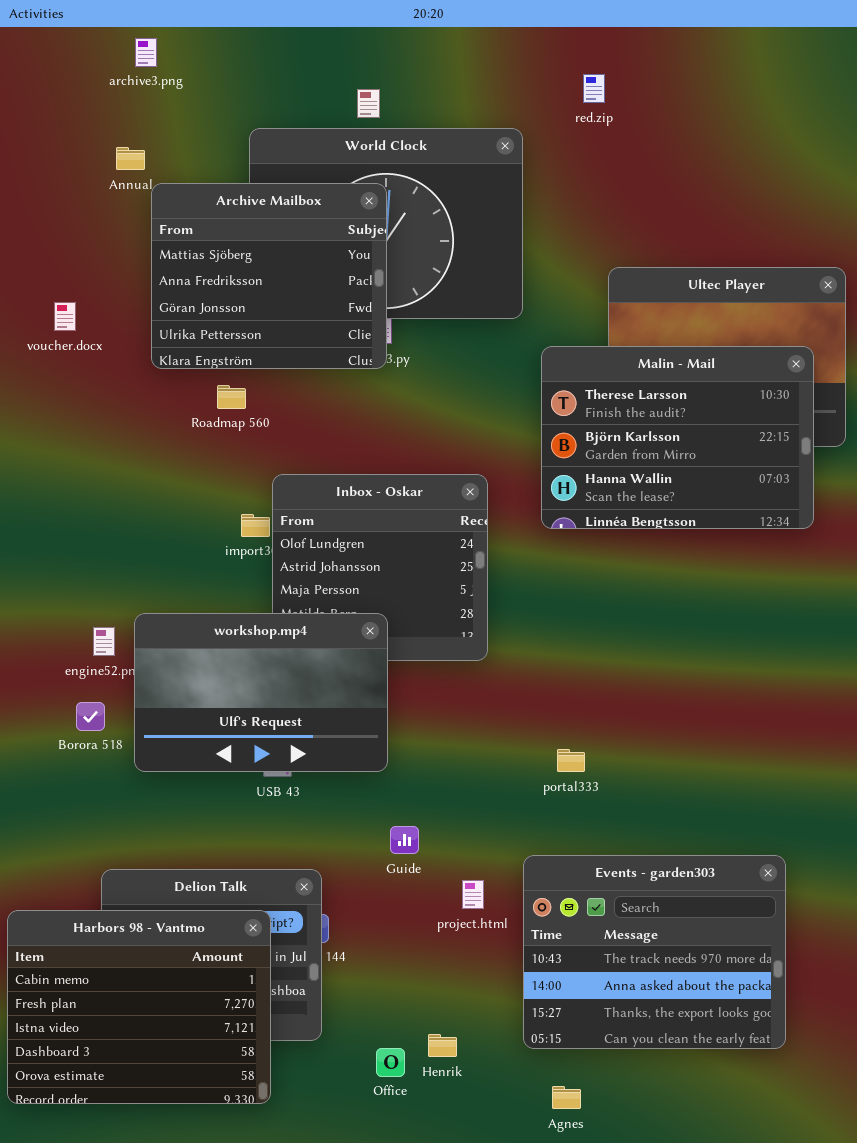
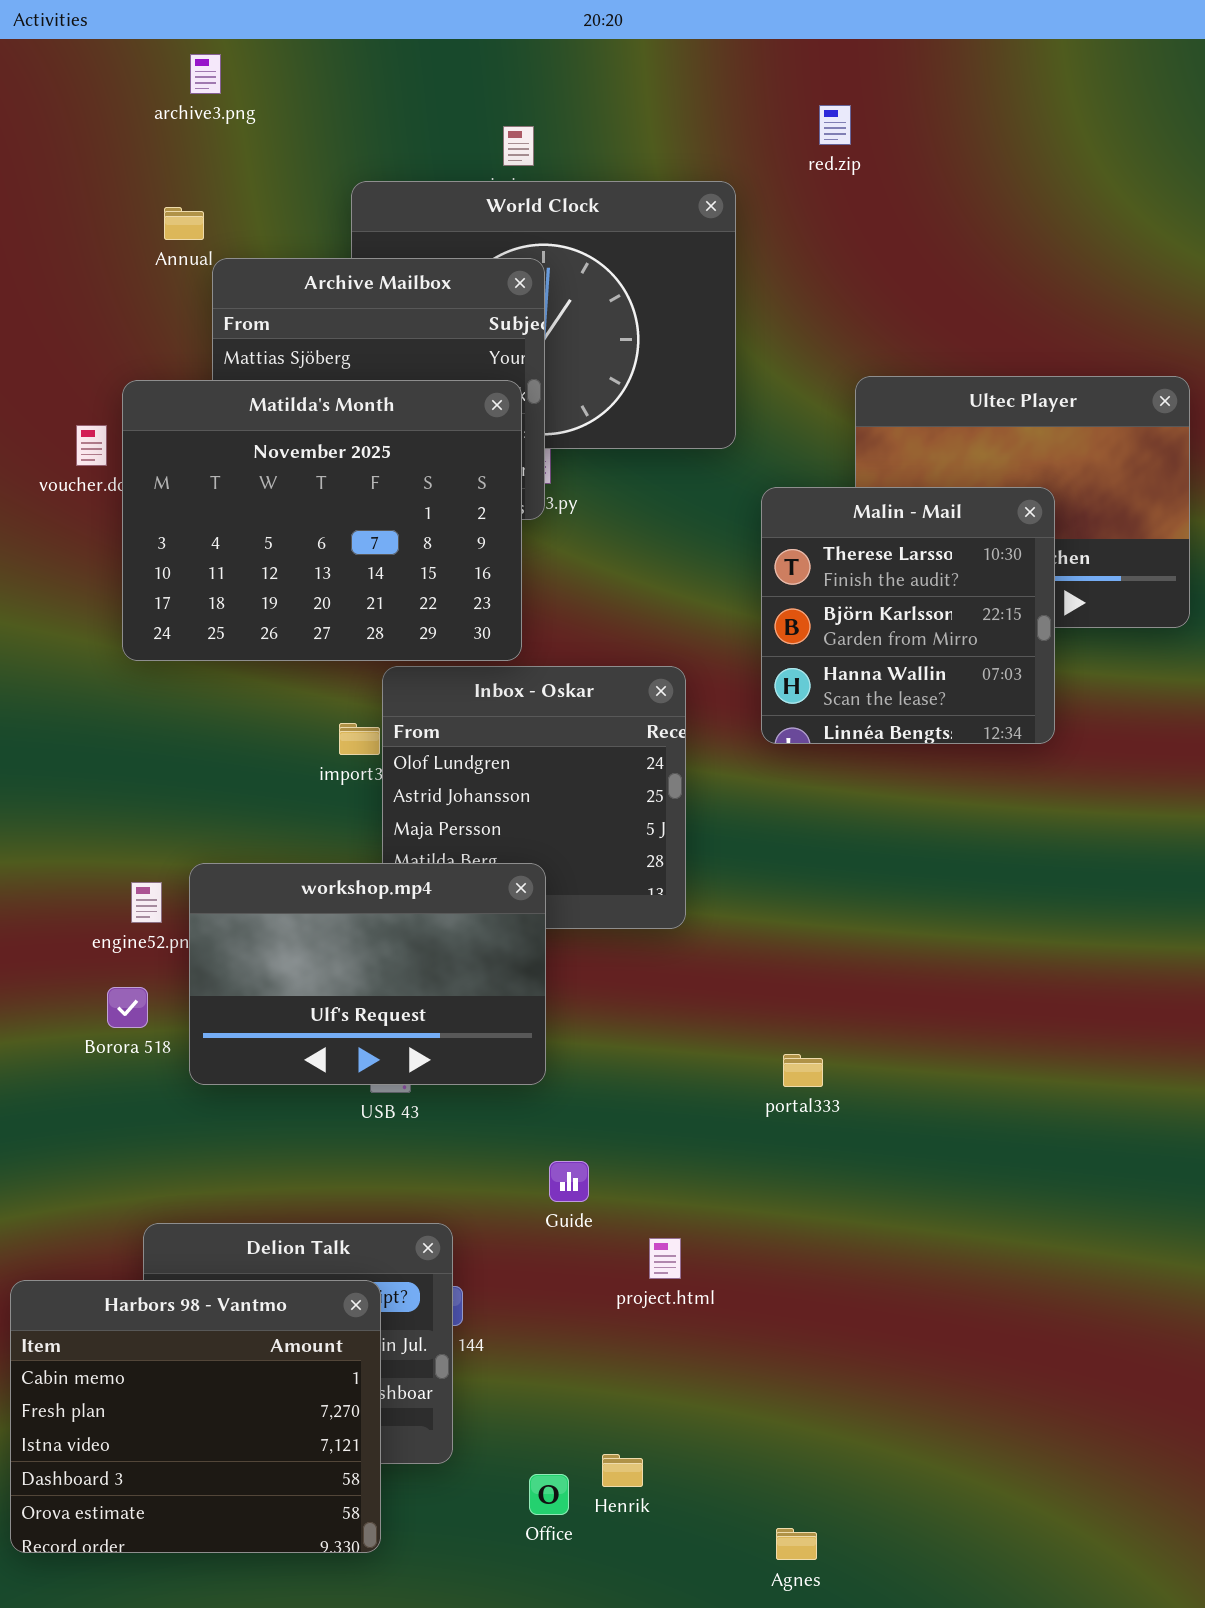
Matilda's Month: none -> [122,380,522,661], opened
Malin - Mail: [541,346,814,529] -> [761,487,1055,744], resized
Events - garden303: [523,855,786,1049] -> none, closed

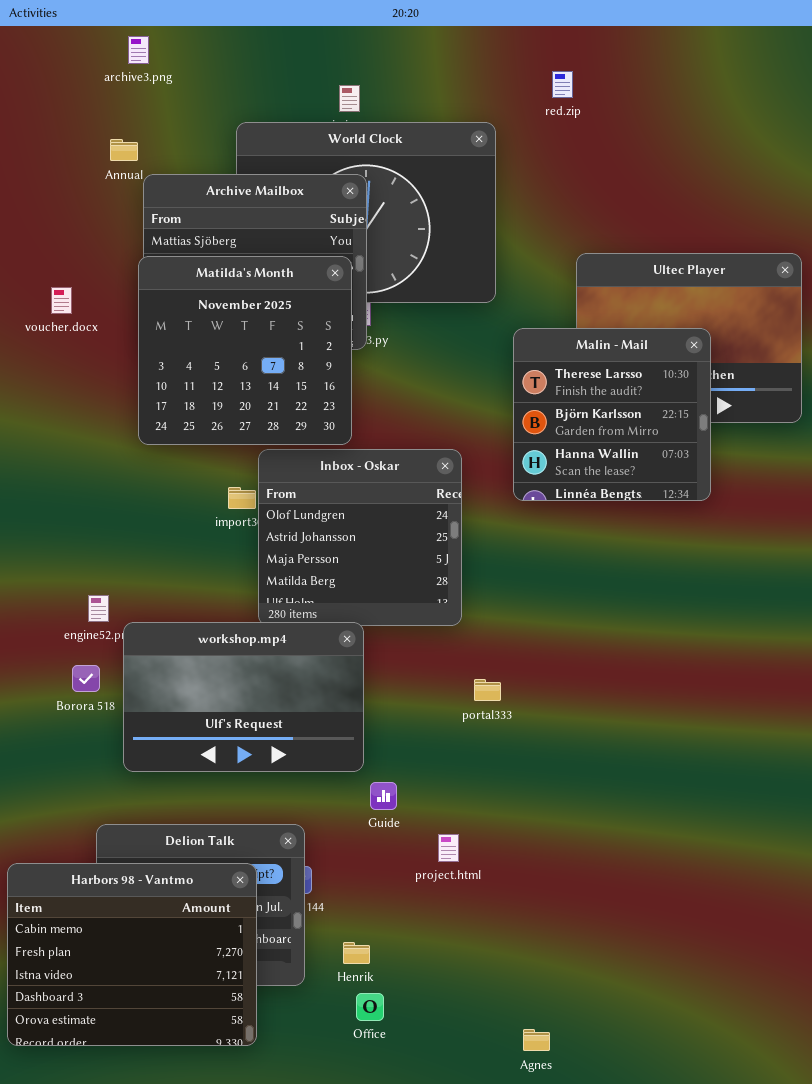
Matilda's Month: [122,380,522,661] -> [138,256,352,445], resized
workshop.mp4: [189,863,546,1085] -> [123,622,364,772], moved
portal333: [783,1054,823,1087] -> [474,679,501,701], moved
Henrik: [602,1454,643,1487] -> [343,942,370,964], moved

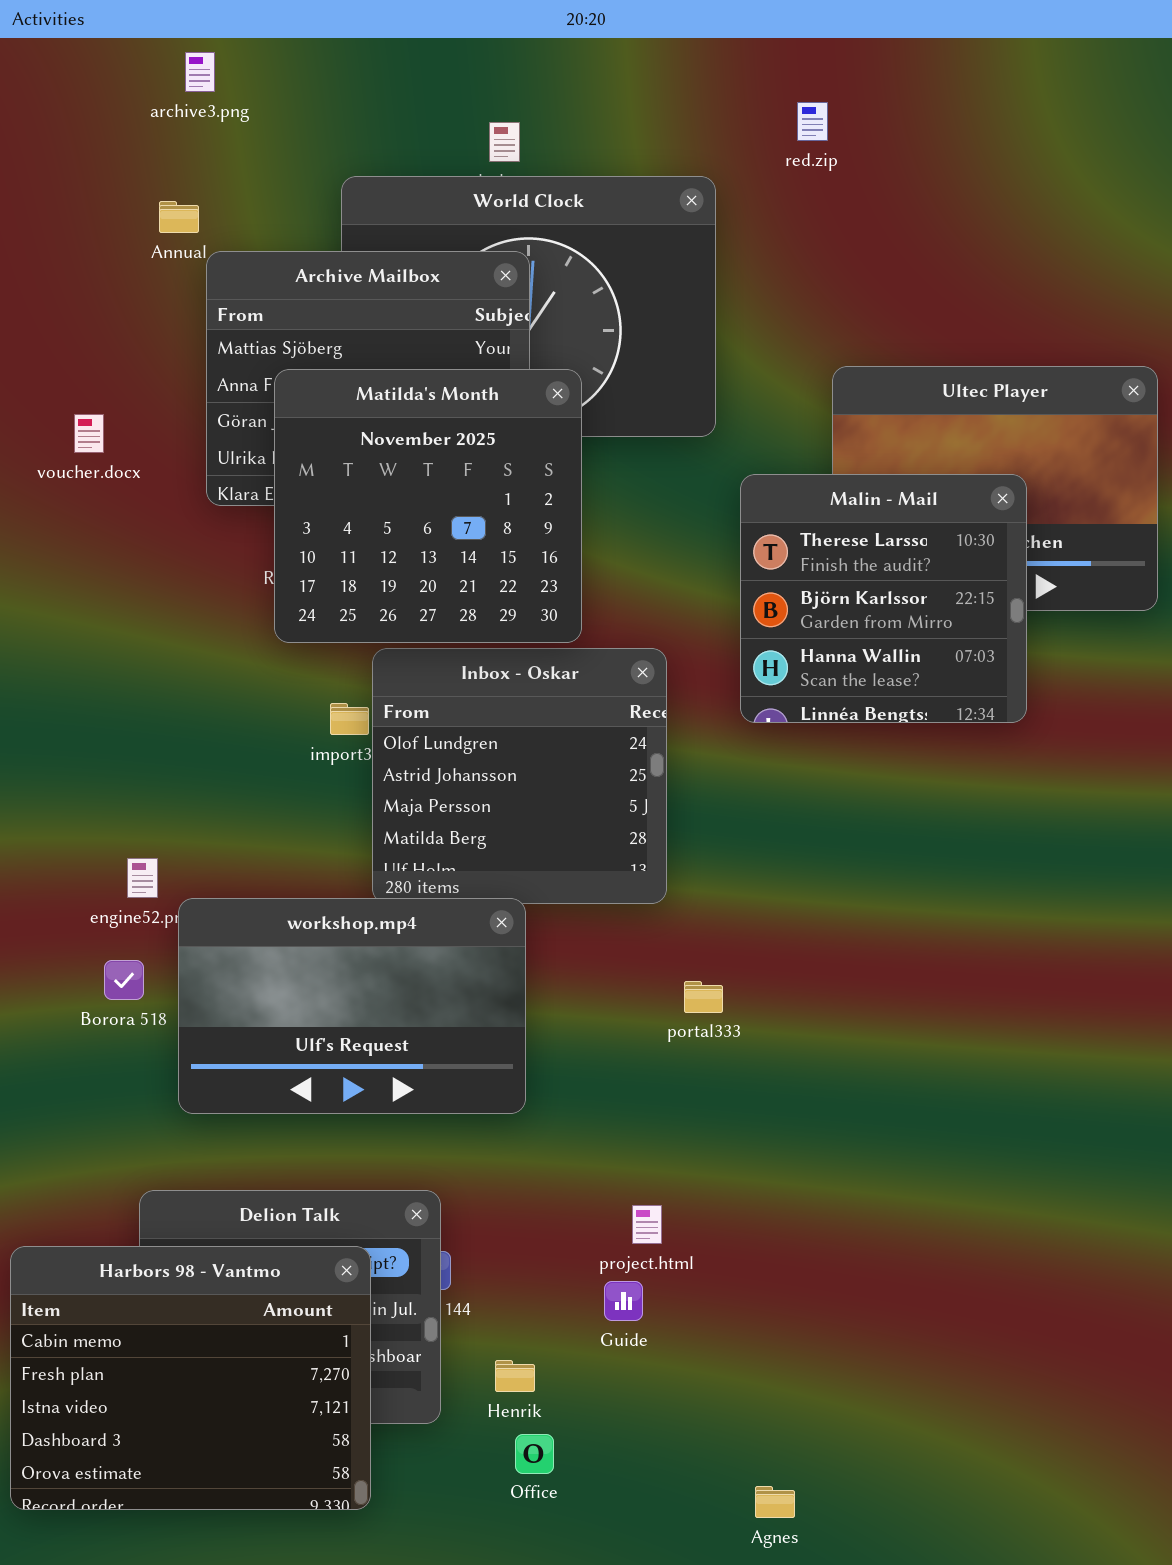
Matilda's Month: [138,256,352,445] -> [274,369,582,643], moved
Guide: [370,782,397,810] -> [604,1281,643,1321], moved

